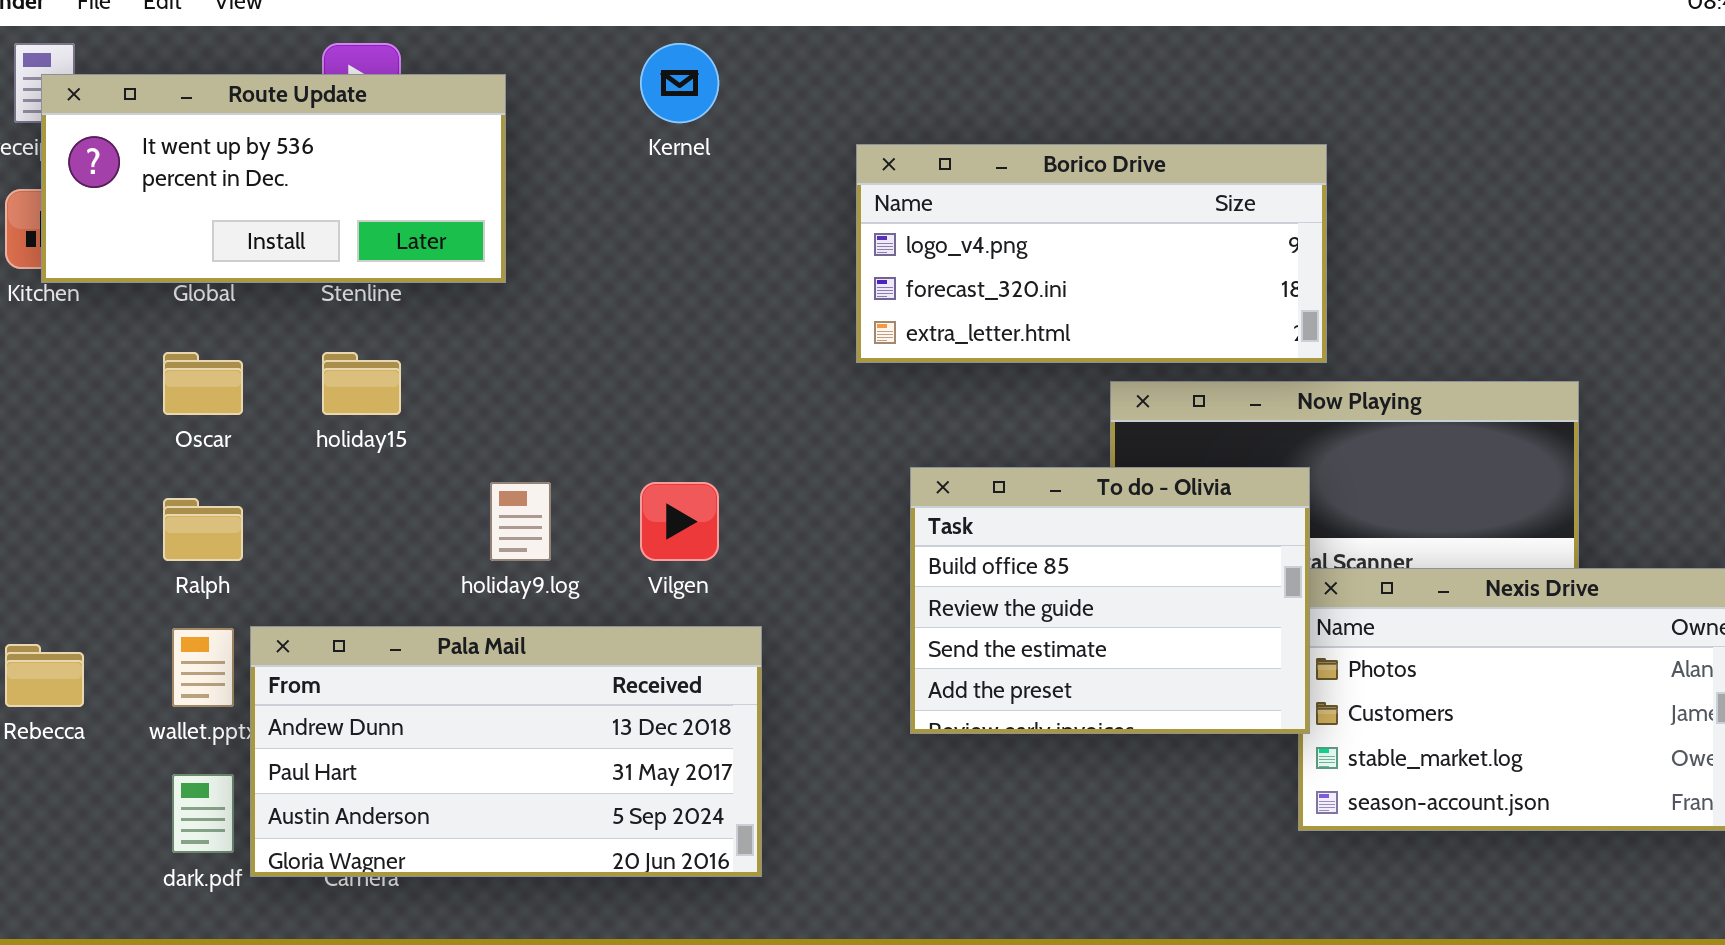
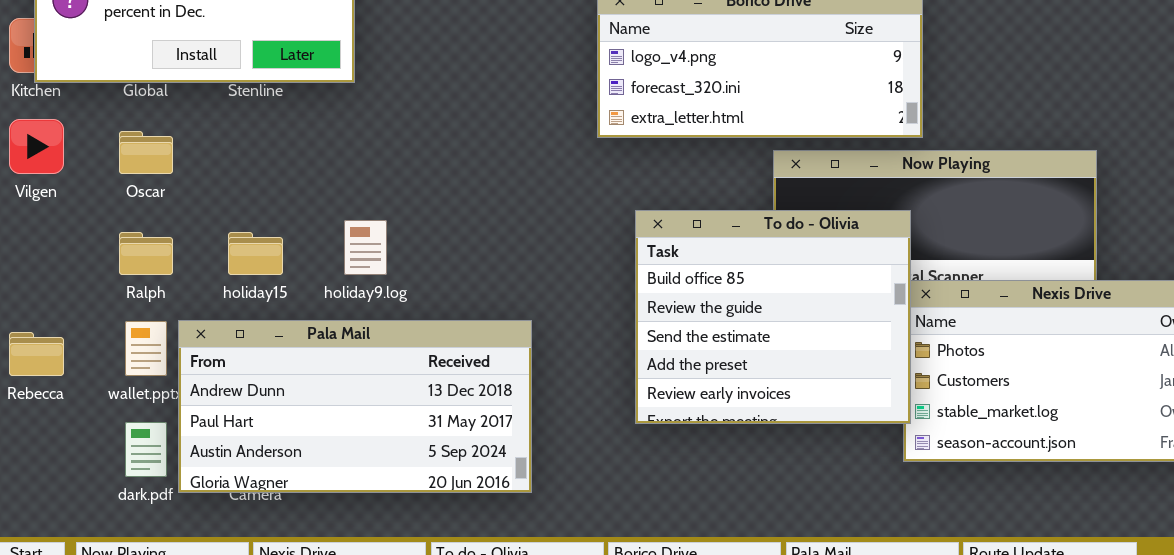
holiday15: [322,352,401,415] -> [228,232,283,275], moved
To do - Olivia: [910,467,1310,734] -> [635,210,911,424], resized
Vilgen: [640,482,719,561] -> [9,119,64,174], moved

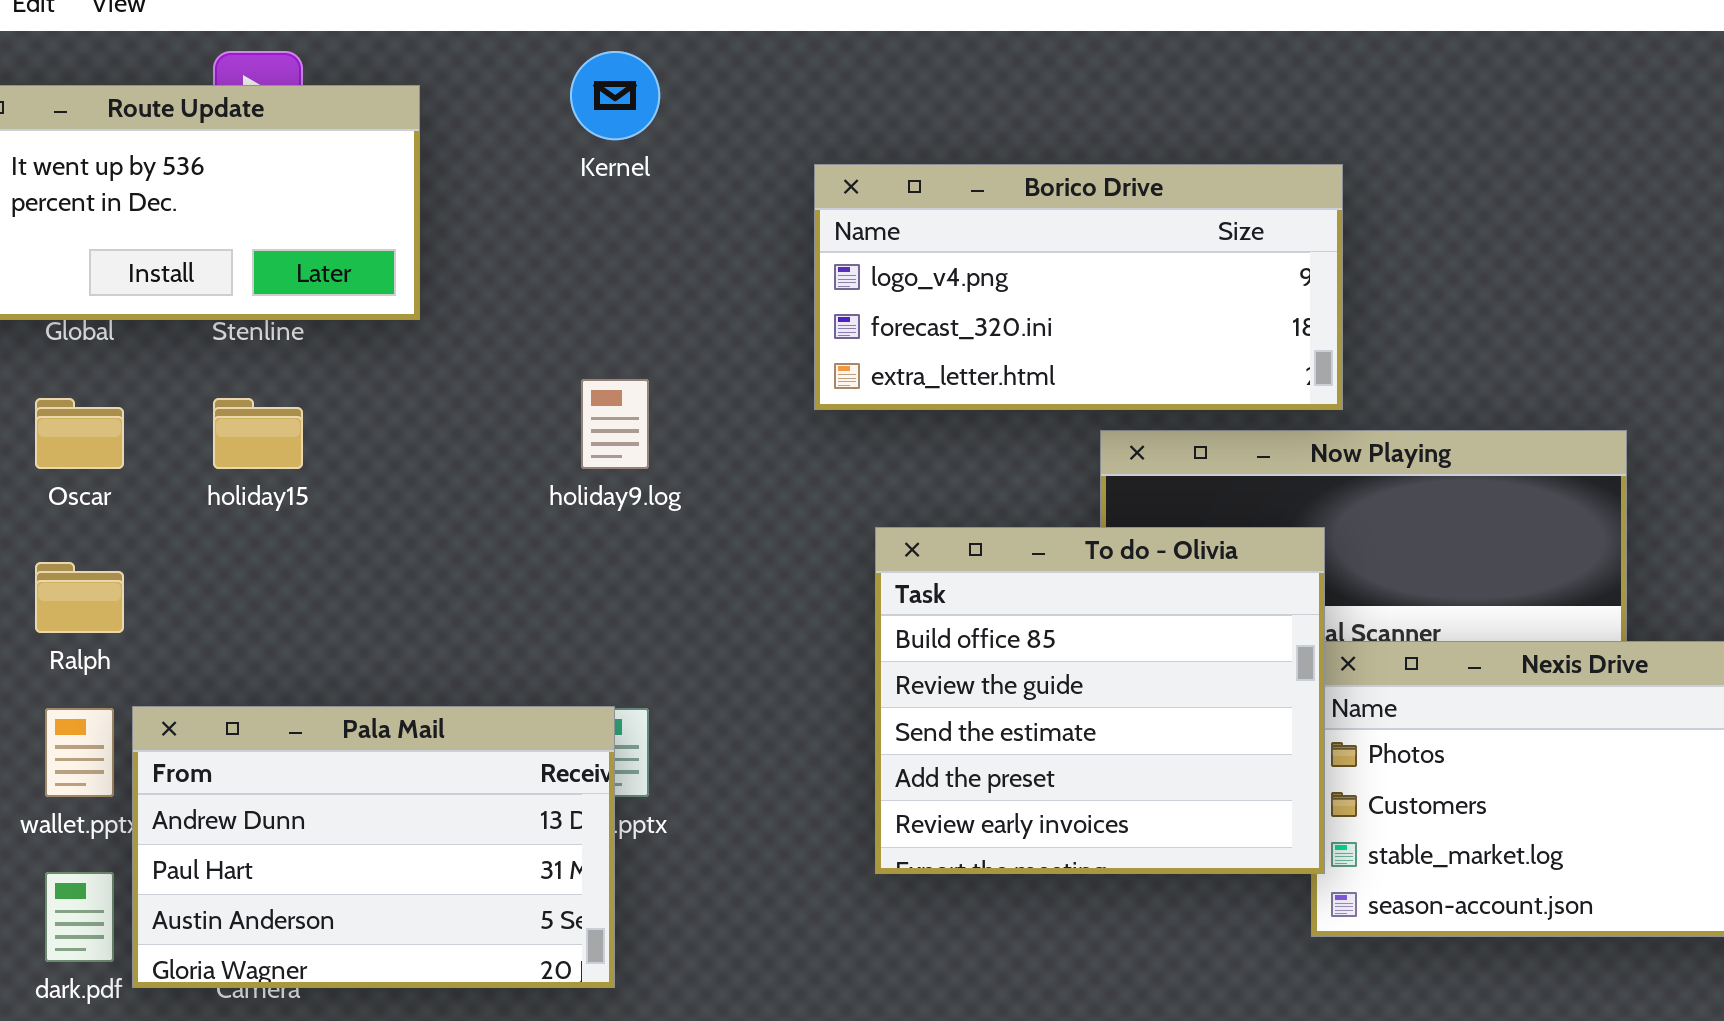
holiday9.log: [344,220,387,275] -> [581,379,649,469], moved
holiday15: [228,232,283,275] -> [213,398,303,469], moved
Pala Mail: [178,320,532,493] -> [132,706,615,988], resized

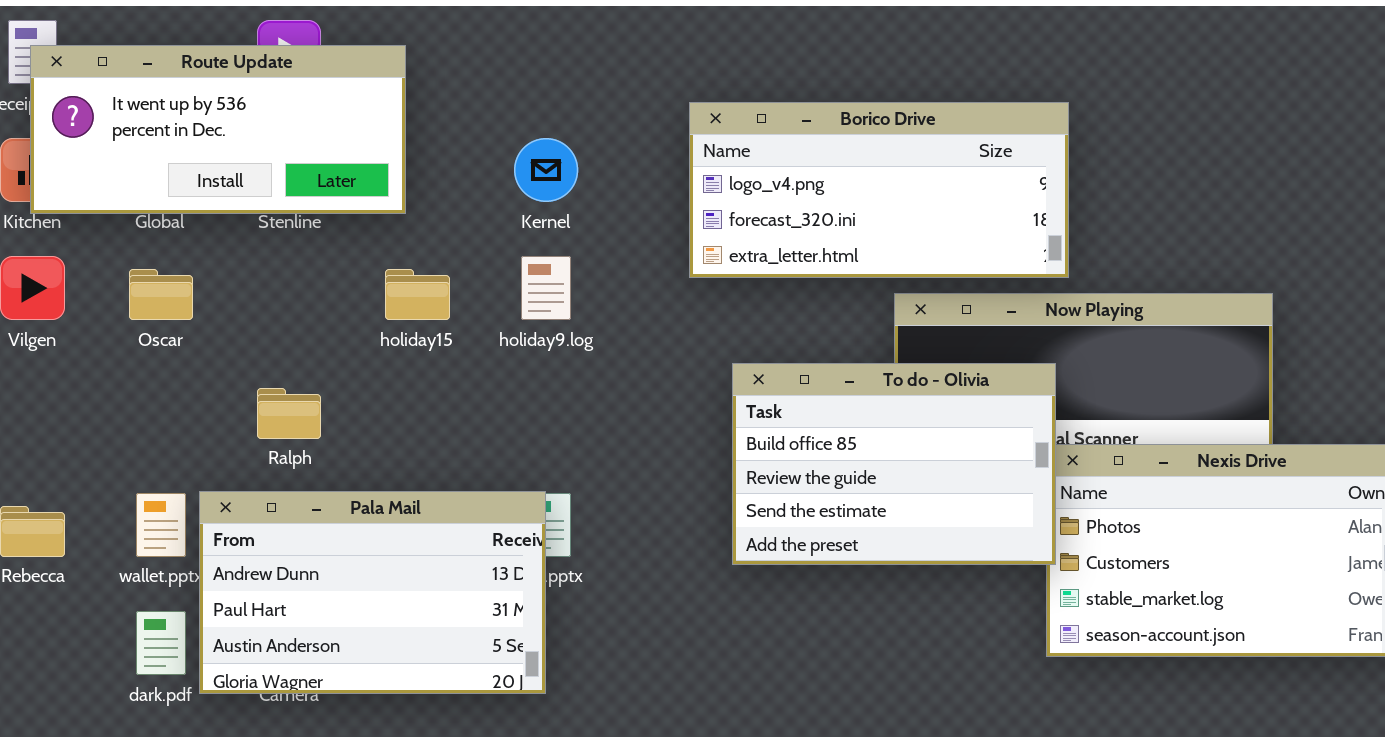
Kernel: [570,51,660,140] -> [514,138,578,202], moved
holiday15: [213,398,303,469] -> [385,269,450,320], moved
To do - Olivia: [875,527,1325,874] -> [732,363,1056,565], resized
Ralph: [35,562,124,633] -> [257,388,321,439], moved

